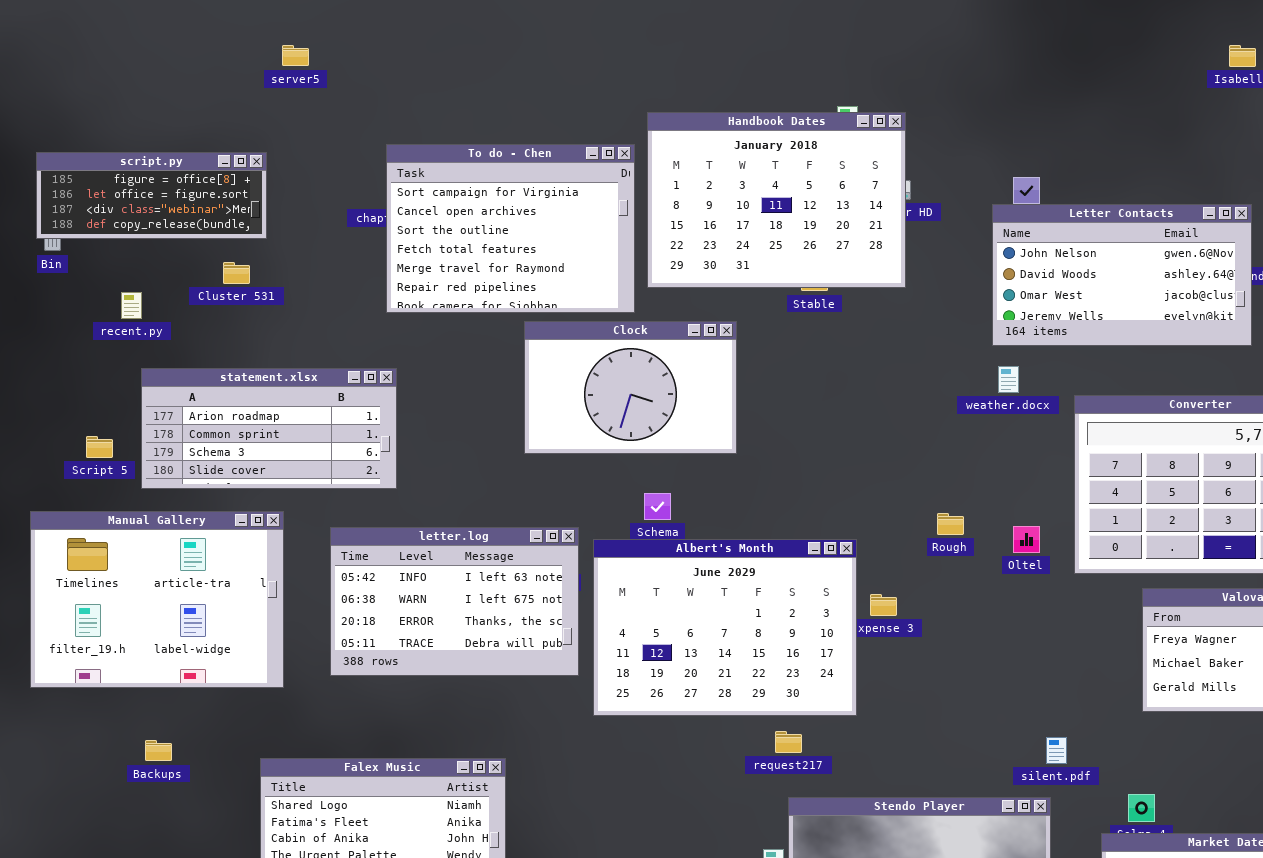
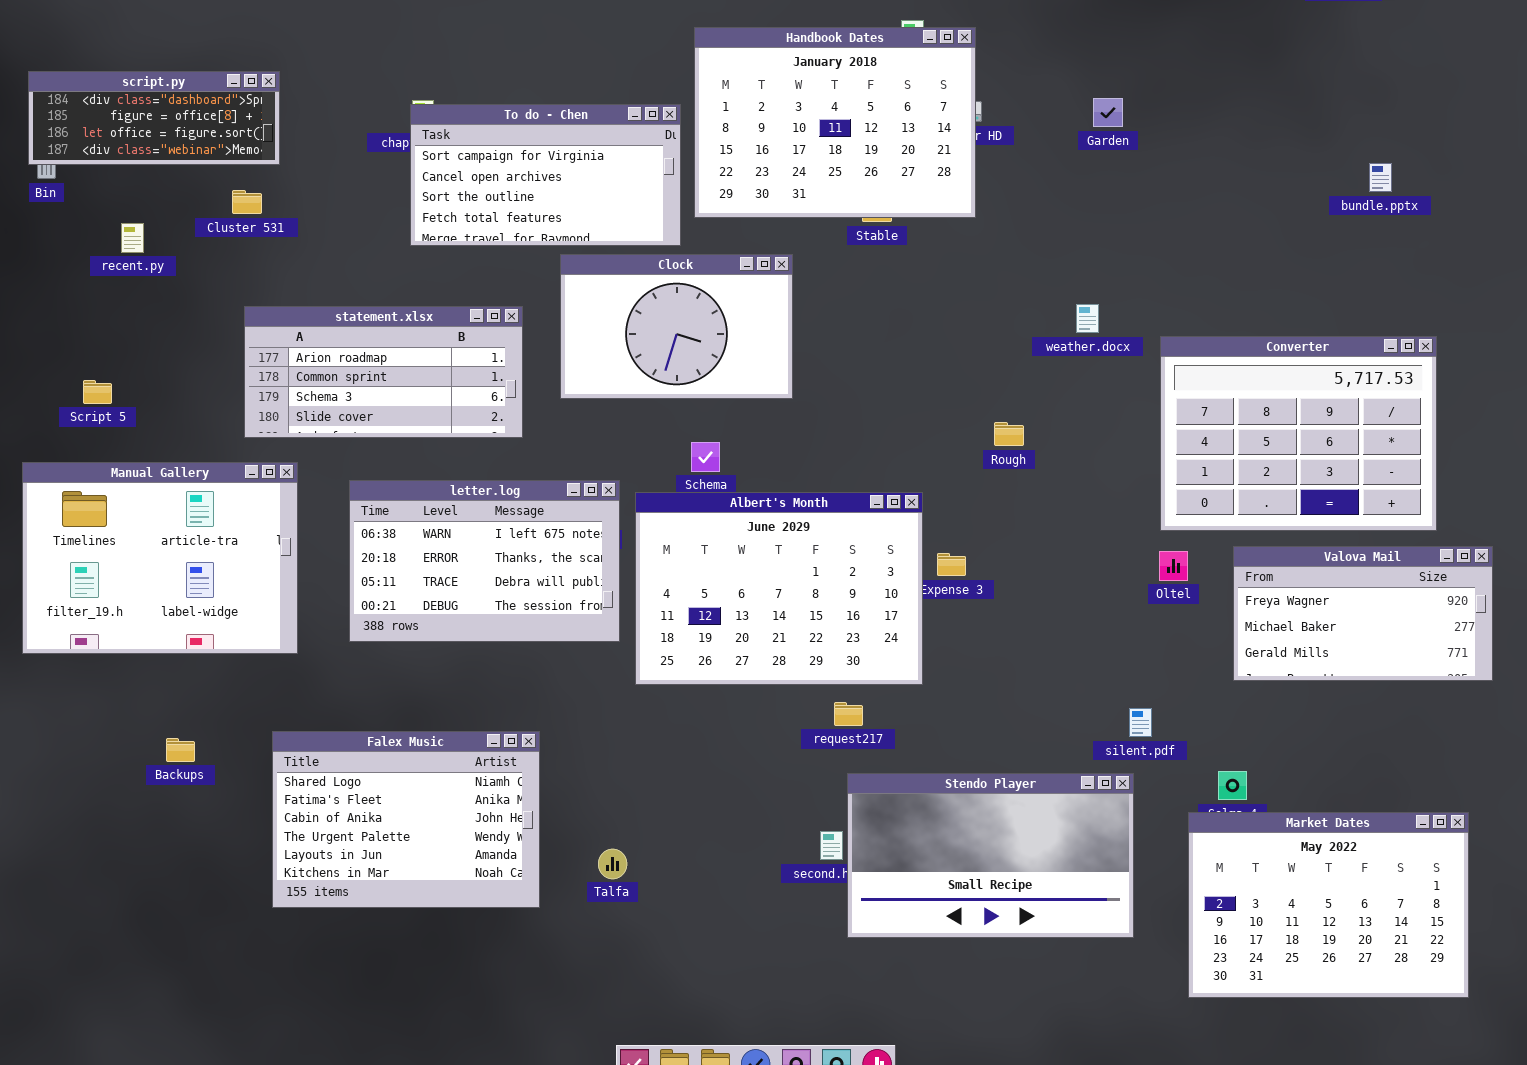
To do - Chen: [386,144,635,313] -> [410,104,681,246], resized
script.py: [36,152,267,239] -> [28,71,280,165], scrolled up 1 row
Letter Contacts: [992,204,1252,346] -> none, closed
statement.xlsx: [141,368,397,489] -> [244,306,523,438], moved
Rough: [937,513,964,535] -> [994,422,1024,446], moved
Oltel: [1013,526,1040,553] -> [1159,551,1188,581], moved
letter.log: [330,527,579,676] -> [349,480,620,642], scrolled down 1 row
Backups: [145,740,172,761] -> [166,738,195,762], moved

